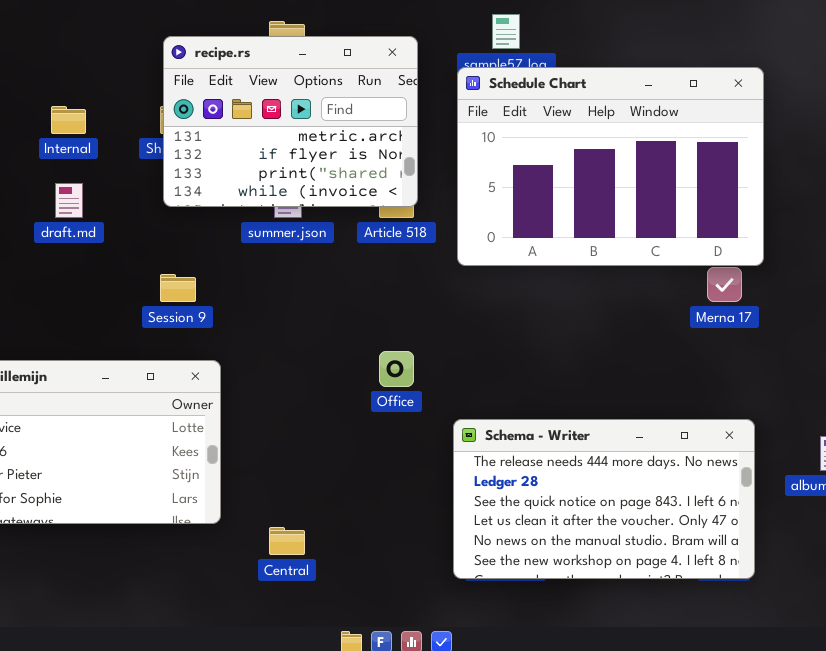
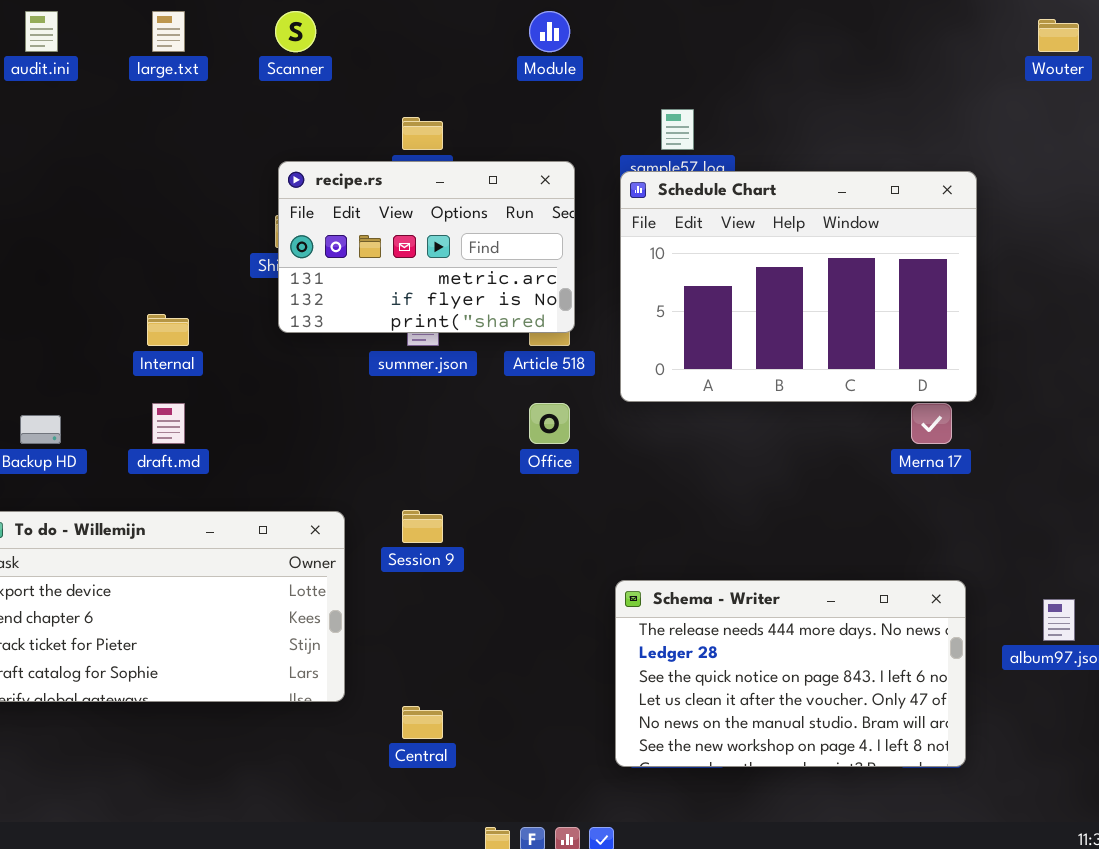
recipe.rs: [163,36,418,207] -> [278,161,575,333], resized
Internal: [51,106,86,134] -> [147,314,189,346], moved
draft.md: [55,183,83,218] -> [152,403,185,444], moved
Session 9: [160,274,196,302] -> [402,510,443,543], moved
Office: [379,351,414,387] -> [529,403,570,444], moved

